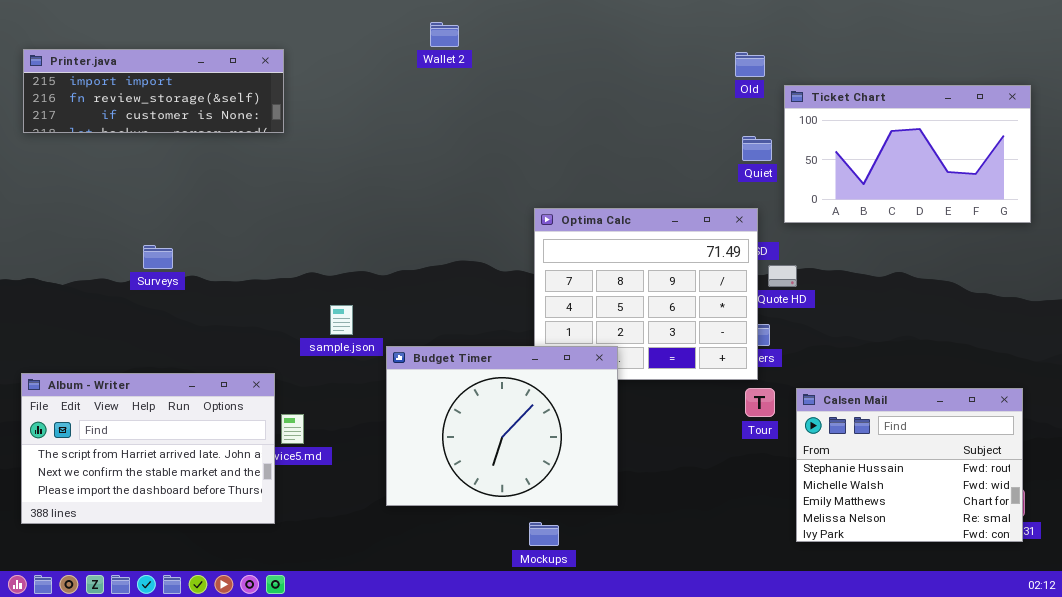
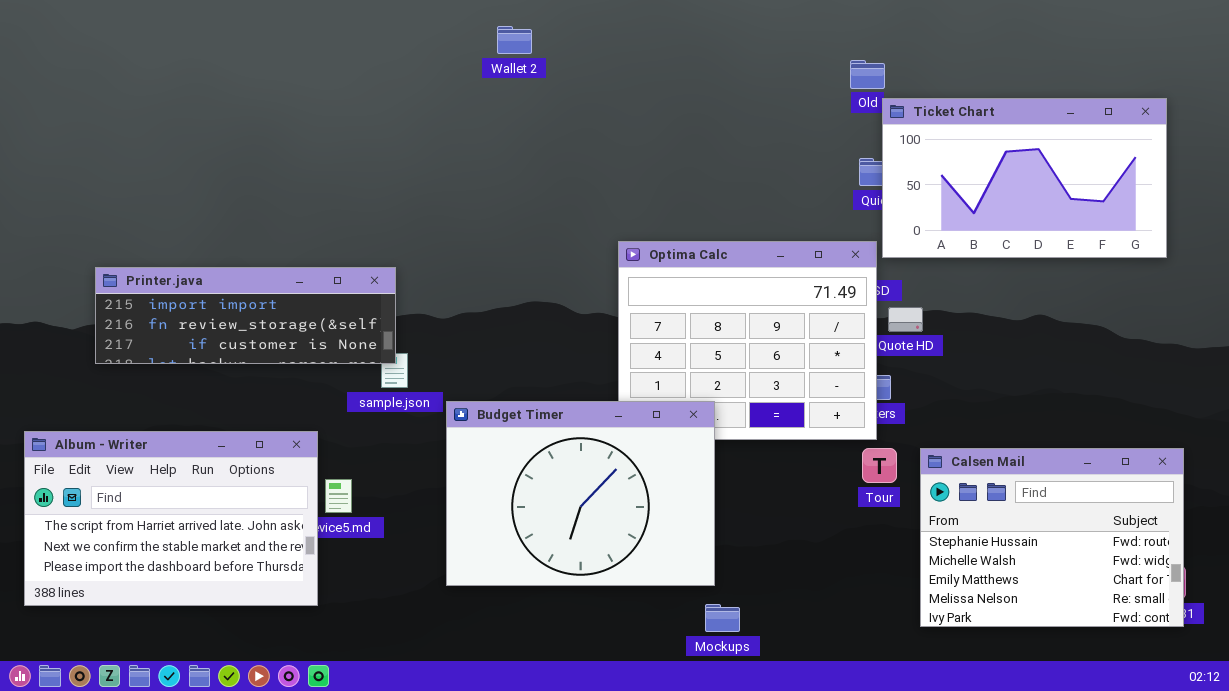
Printer.java: [23,49,284,133] -> [95,267,396,364], moved
Ticket Chart: [784,85,1031,223] -> [882,98,1167,258], moved
Mockups: [529,522,559,546] -> [705,604,740,632], moved

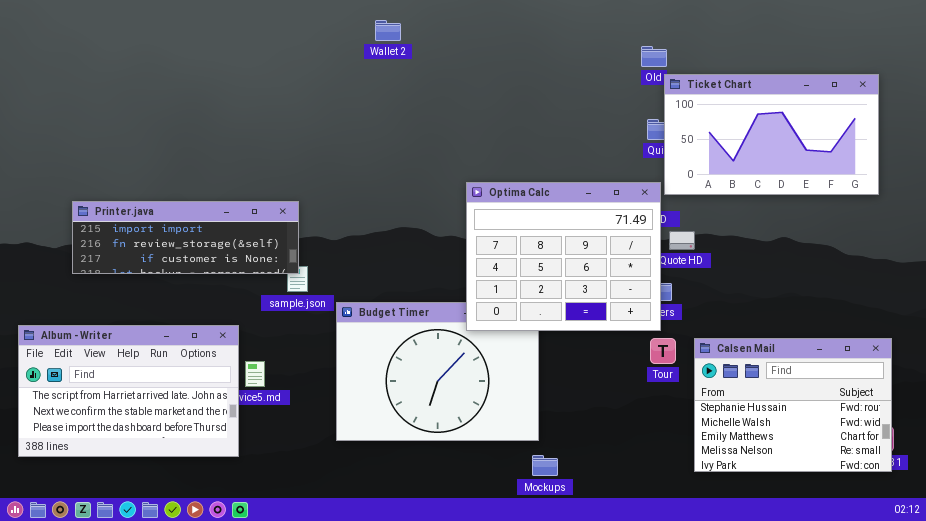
Optima Calc: [618,241,877,440] -> [466,182,661,331], raised

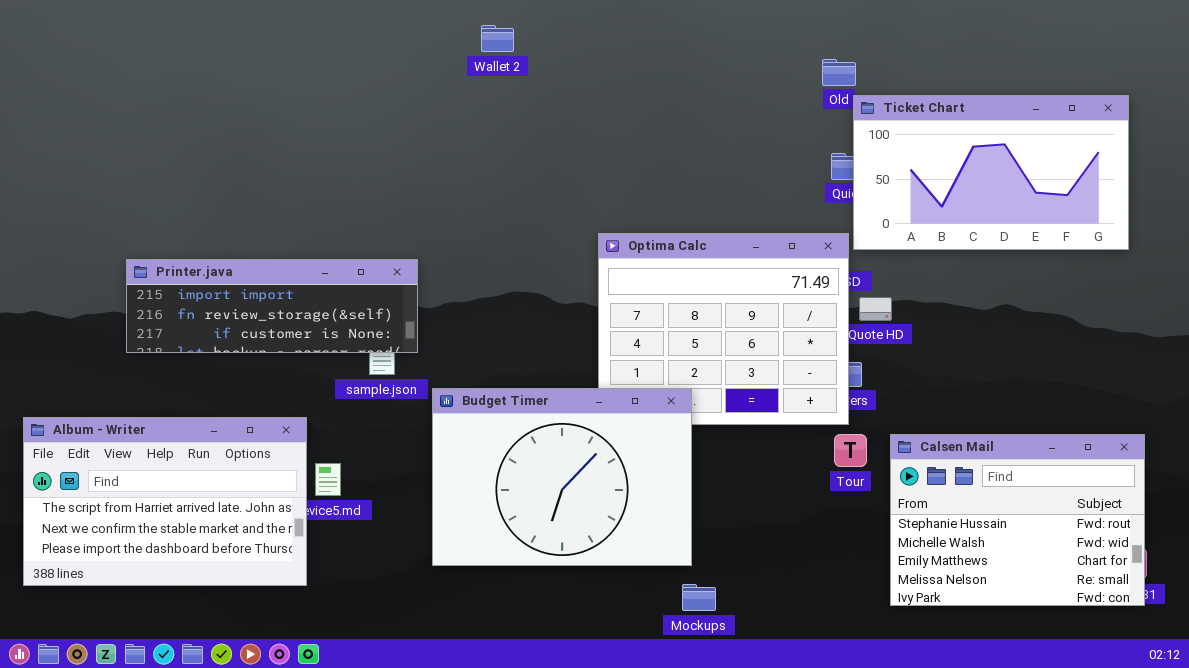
Printer.java: [72,201,299,274] -> [126,259,418,353], moved
Budget Timer: [336,302,539,441] -> [432,388,692,566], raised

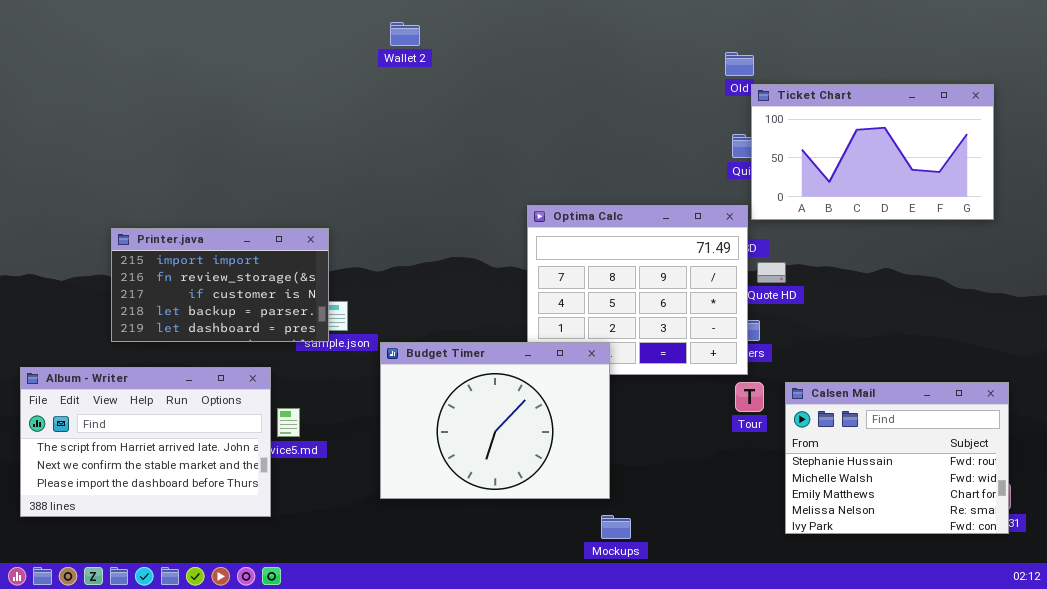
Wallet 2: [481,25,514,52] -> [390,22,420,46], moved
Printer.java: [126,259,418,353] -> [111,228,329,342], resized

